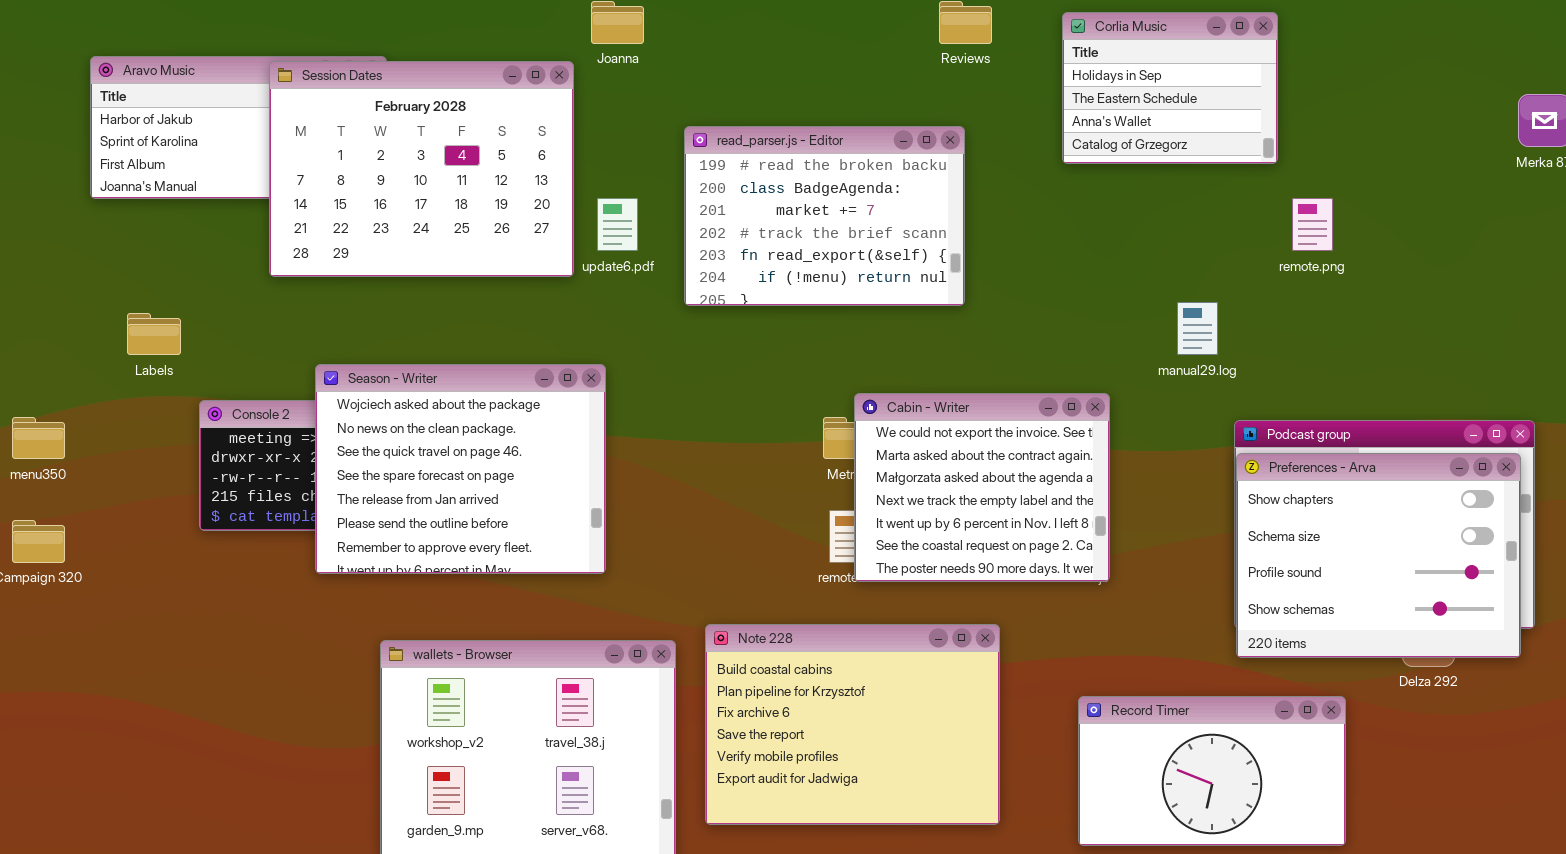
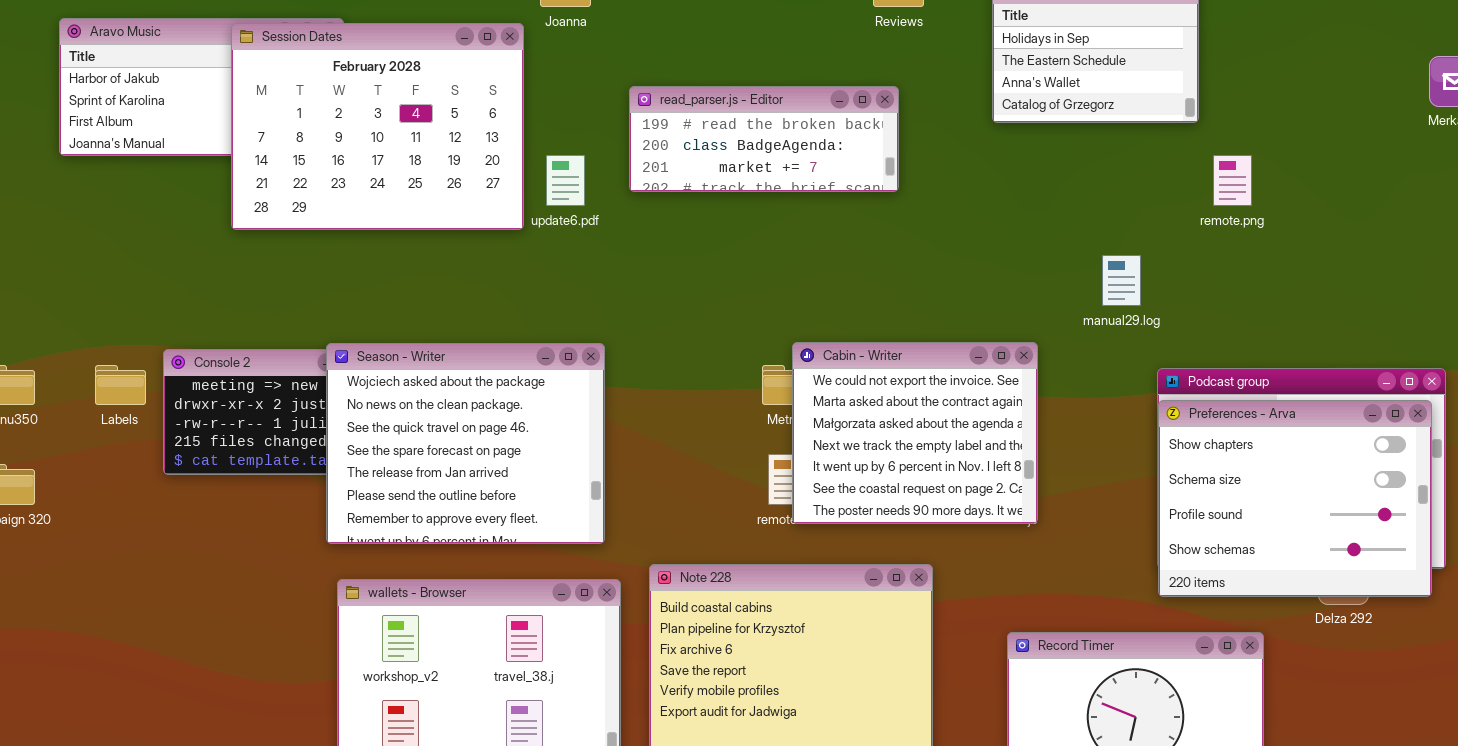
read_parser.js - Editor: [684,126,965,306] -> [629,86,899,192], resized
Labels: [127,313,181,355] -> [95,365,146,405], moved
Season - Writer: [315,364,606,574] -> [326,343,605,544], moved

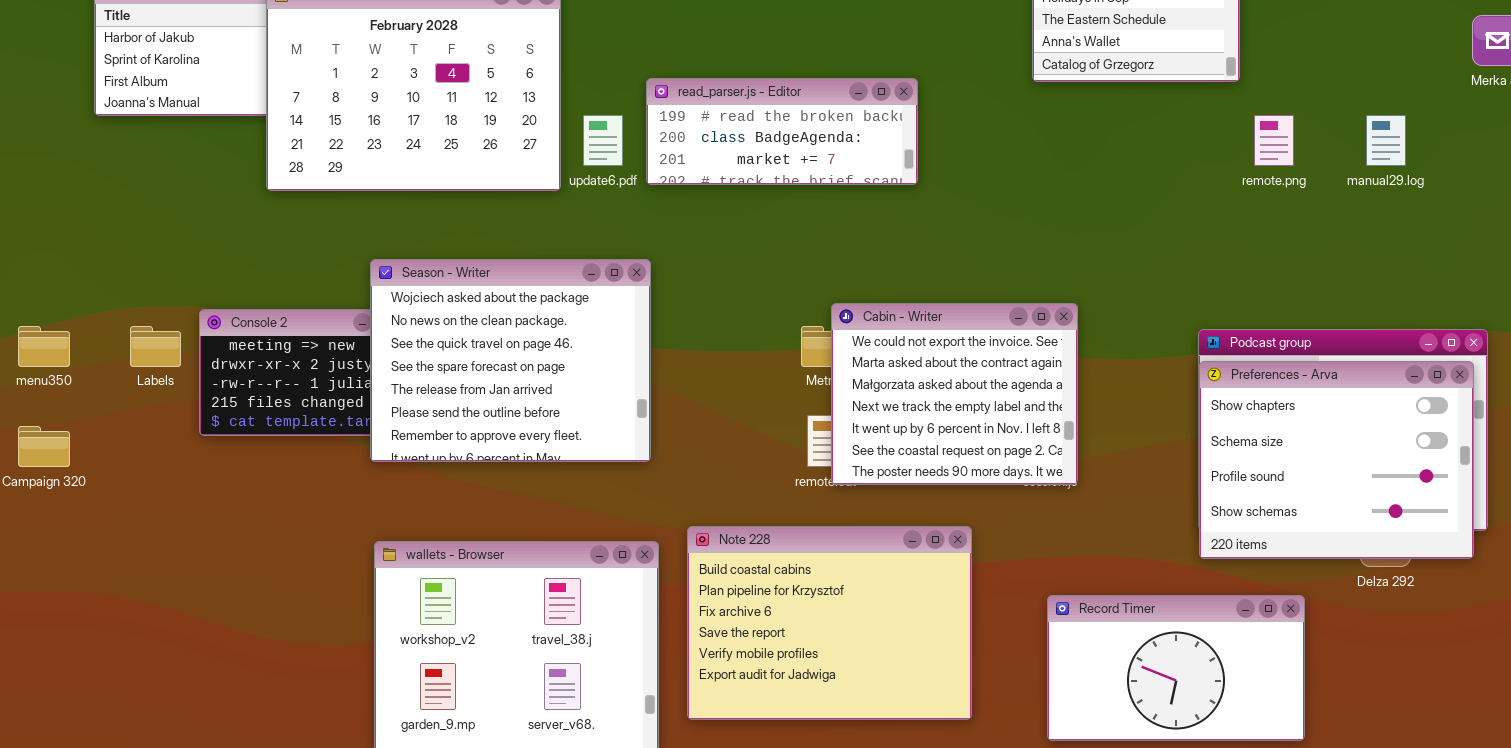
read_parser.js - Editor: [629,86,899,192] -> [646,78,918,185], moved
manual29.log: [1102,255,1141,306] -> [1366,115,1406,166], moved
Season - Writer: [326,343,605,544] -> [370,259,651,462], moved

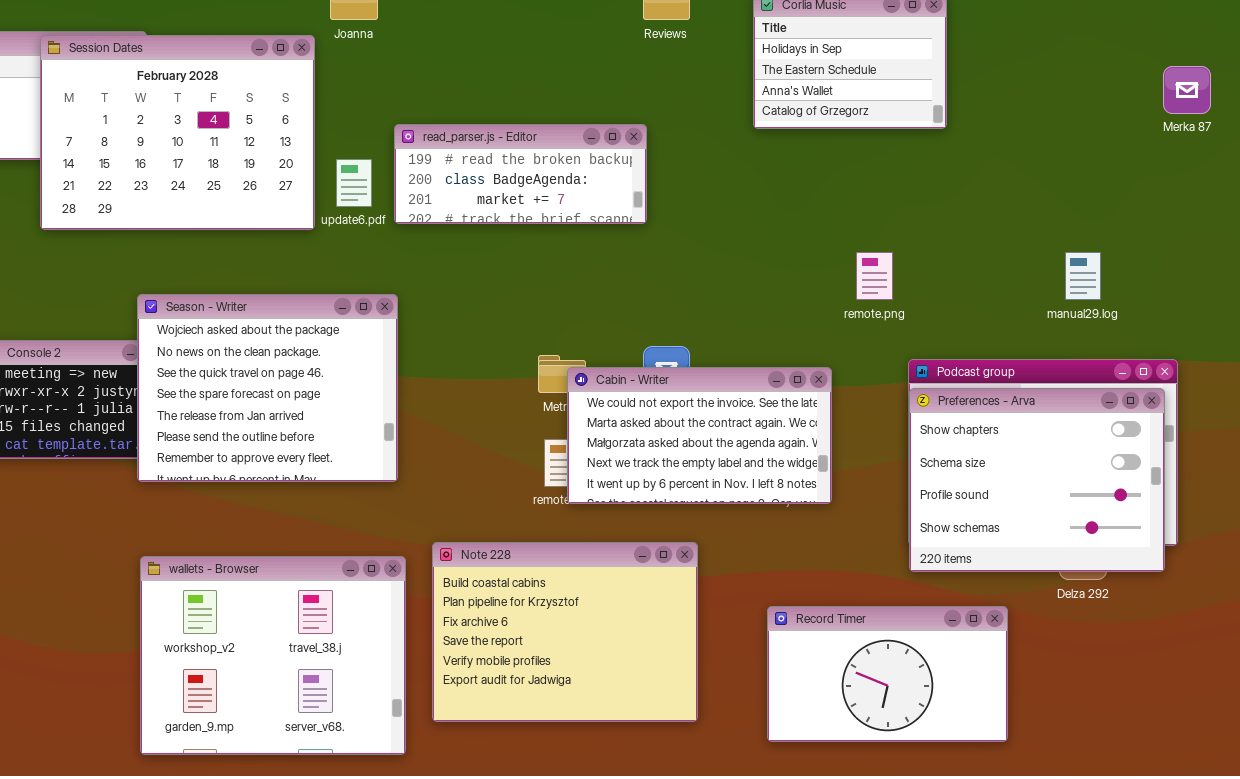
remote.png: [1254,115,1294,166] -> [856,252,893,300], moved
manual29.log: [1366,115,1406,166] -> [1065,252,1101,300], moved
Cabin - Writer: [831,303,1078,485] -> [567,367,832,504], resized

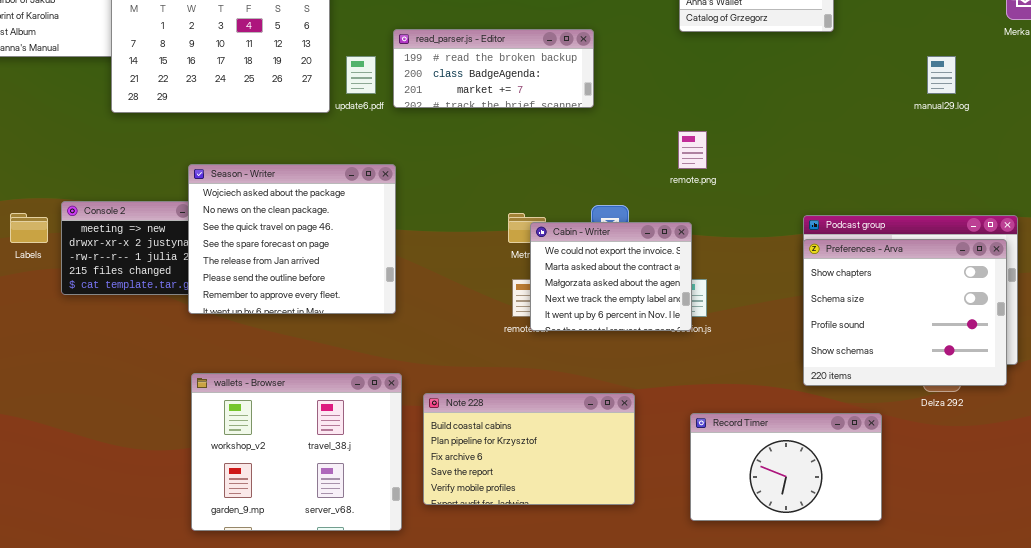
remote.png: [856,252,893,300] -> [678,131,707,169], moved
manual29.log: [1065,252,1101,300] -> [927,56,956,94], moved
Cabin - Writer: [567,367,832,504] -> [530,222,692,331], resized
Note 228: [432,542,698,722] -> [423,393,635,505], resized

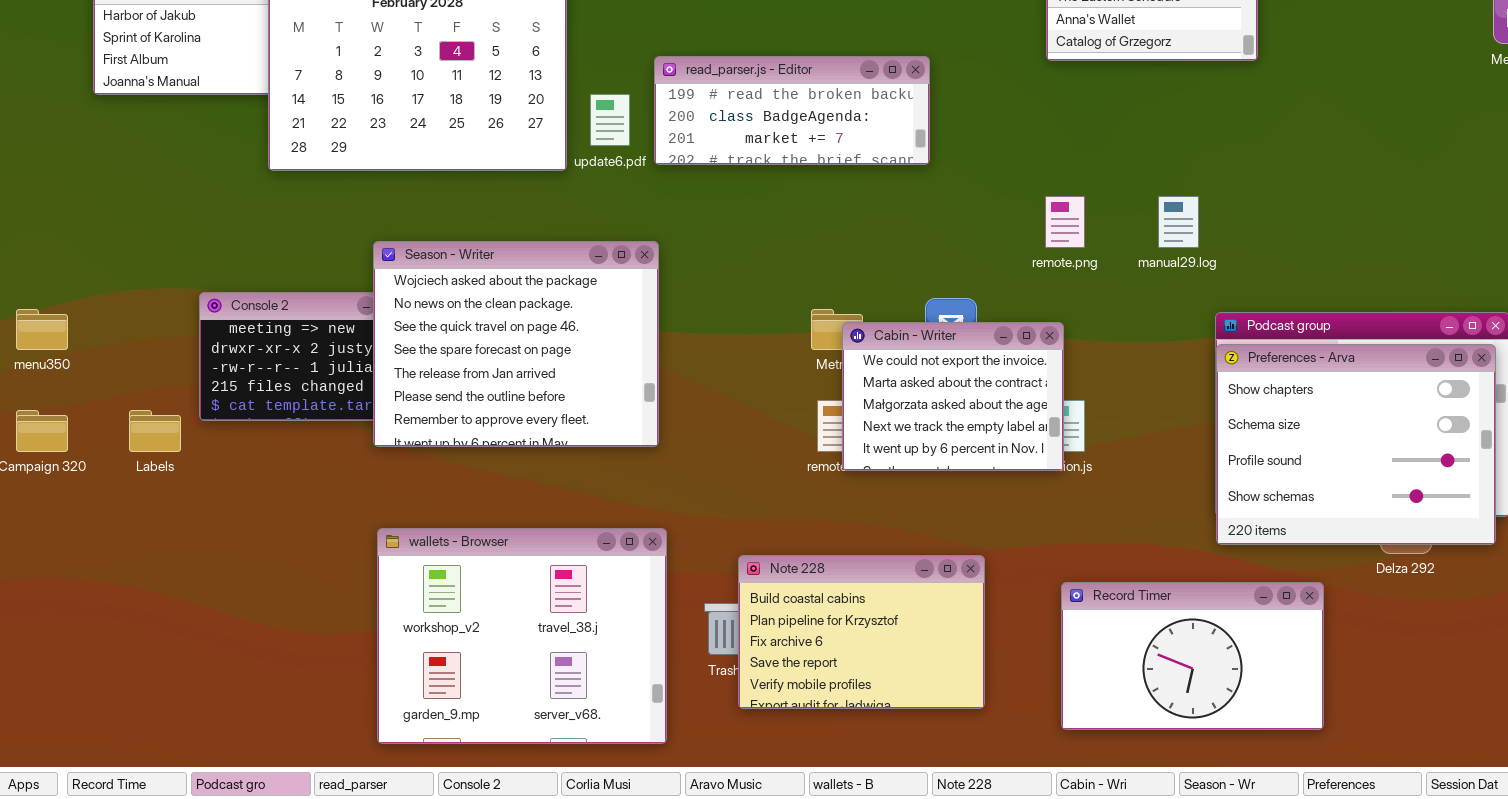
manual29.log: [927,56,956,94] -> [1158,196,1199,248], moved
Labels: [10,213,48,243] -> [129,410,181,452], moved
Note 228: [423,393,635,505] -> [738,555,985,709], resized

